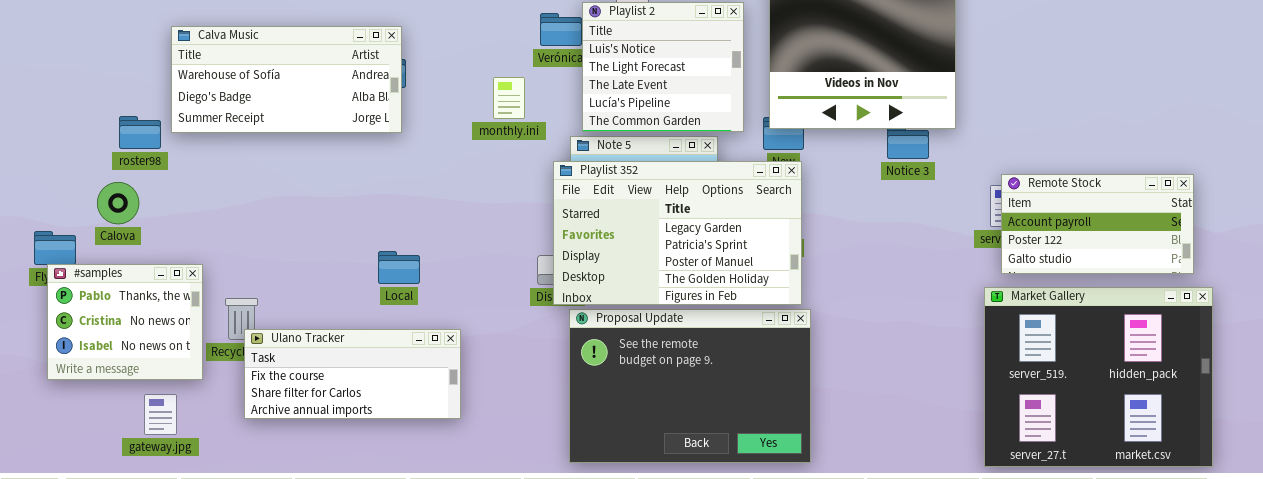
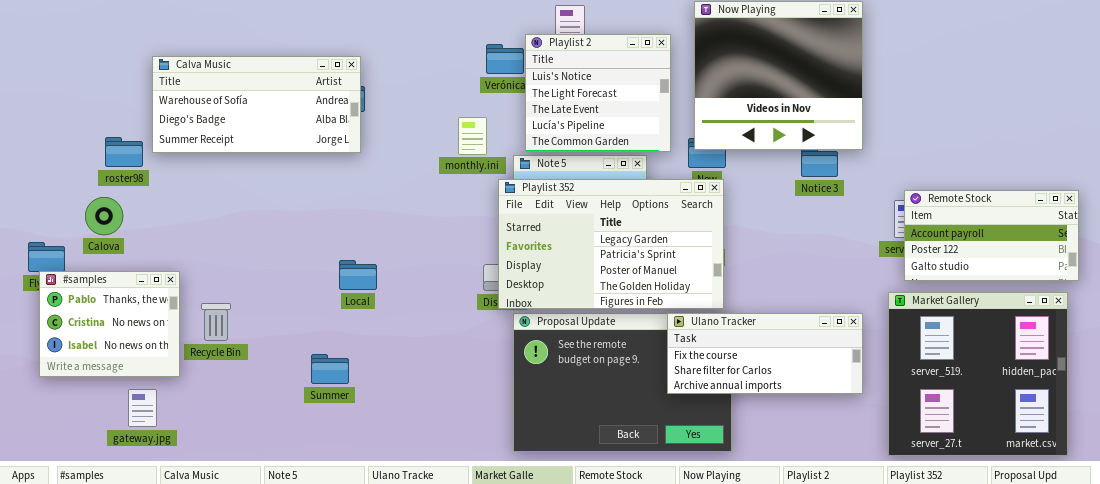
monthly.ini: [493,77,525,119] -> [458,117,487,155], moved
Market Gallery: [984,287,1213,467] -> [888,292,1068,456], resized
Ulano Tracker: [244,329,461,419] -> [667,313,863,394], moved

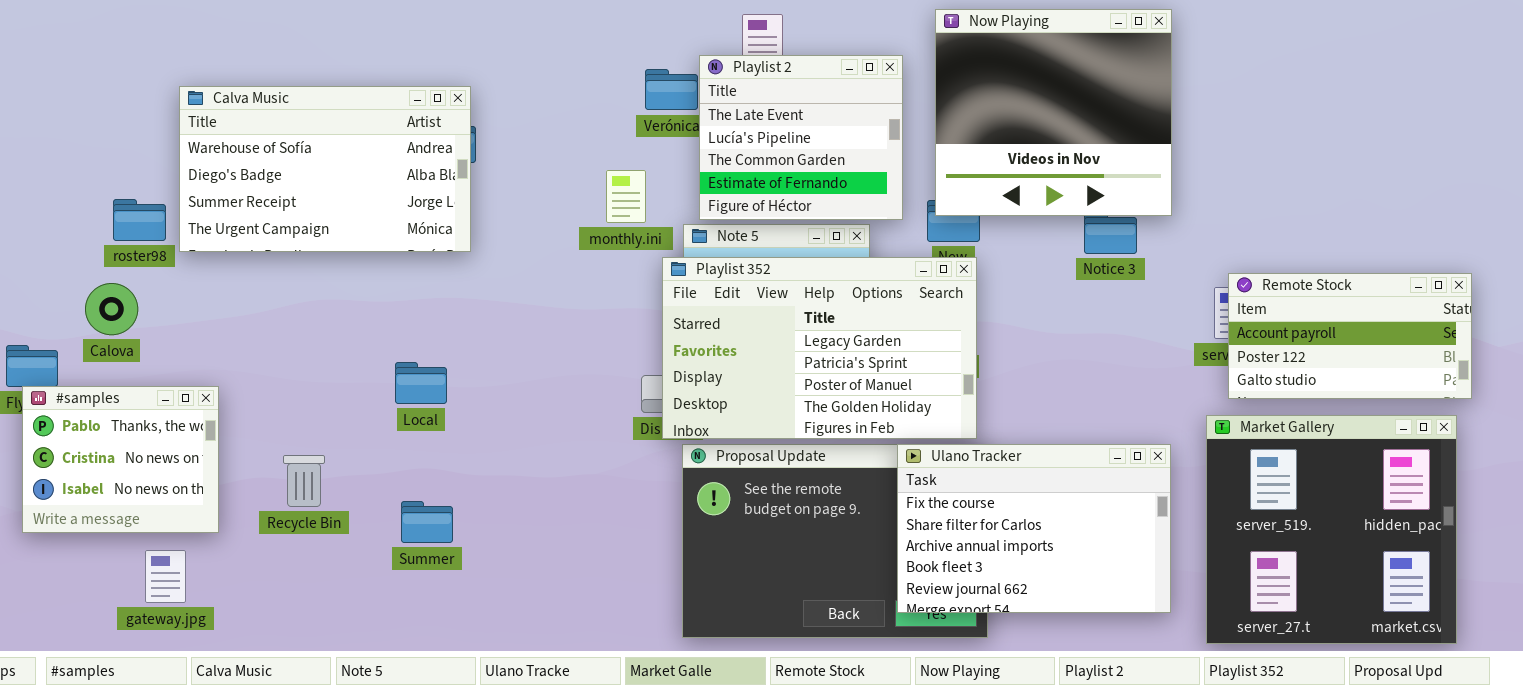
Playlist 2: [525,34,671,152] -> [699,55,903,220], scrolled down 2 rows
Calva Music: [152,56,361,153] -> [179,86,471,252], resized
Local: [339,260,377,290] -> [395,362,447,404], moved
Recycle Bin: [201,303,231,341] -> [283,455,325,507], moved
Ulano Tracker: [667,313,863,394] -> [897,444,1171,613], resized

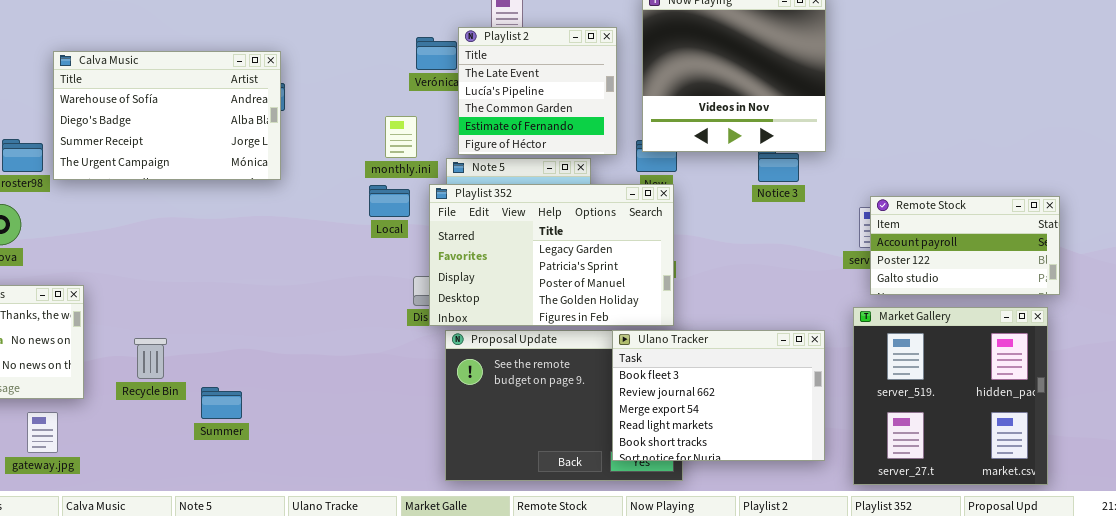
Local: [395,362,447,404] -> [369,185,410,217], moved
Ulano Tracker: [897,444,1171,613] -> [612,330,825,461], scrolled down 3 rows
Summer: [401,501,453,543] -> [201,387,242,419], moved

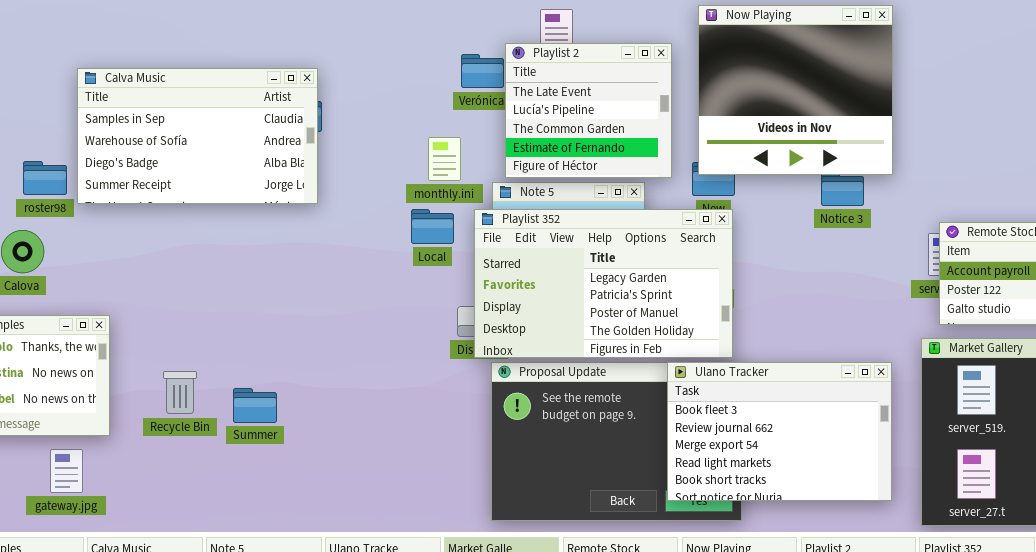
Calva Music: [53,51,281,180] -> [77,68,318,204], scrolled up 1 row
Summer: [201,387,242,419] -> [233,388,277,423], moved

